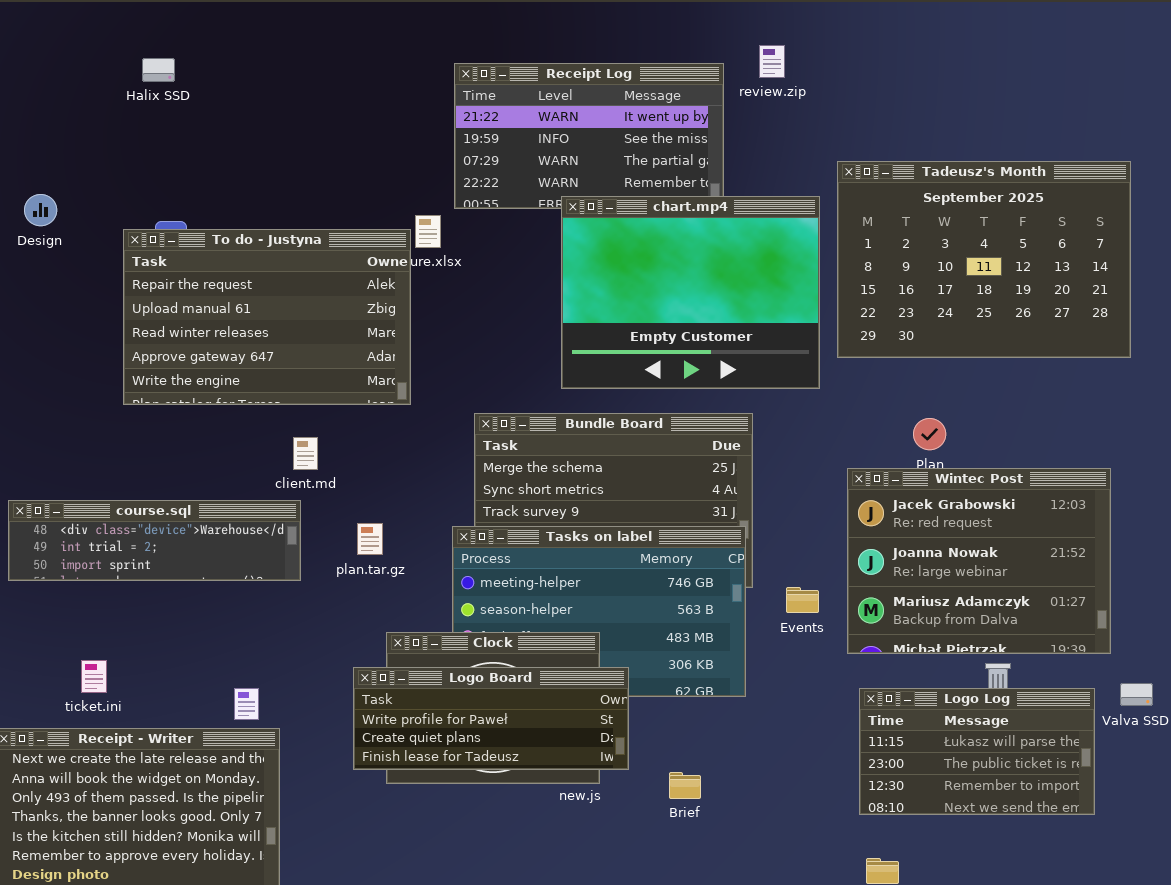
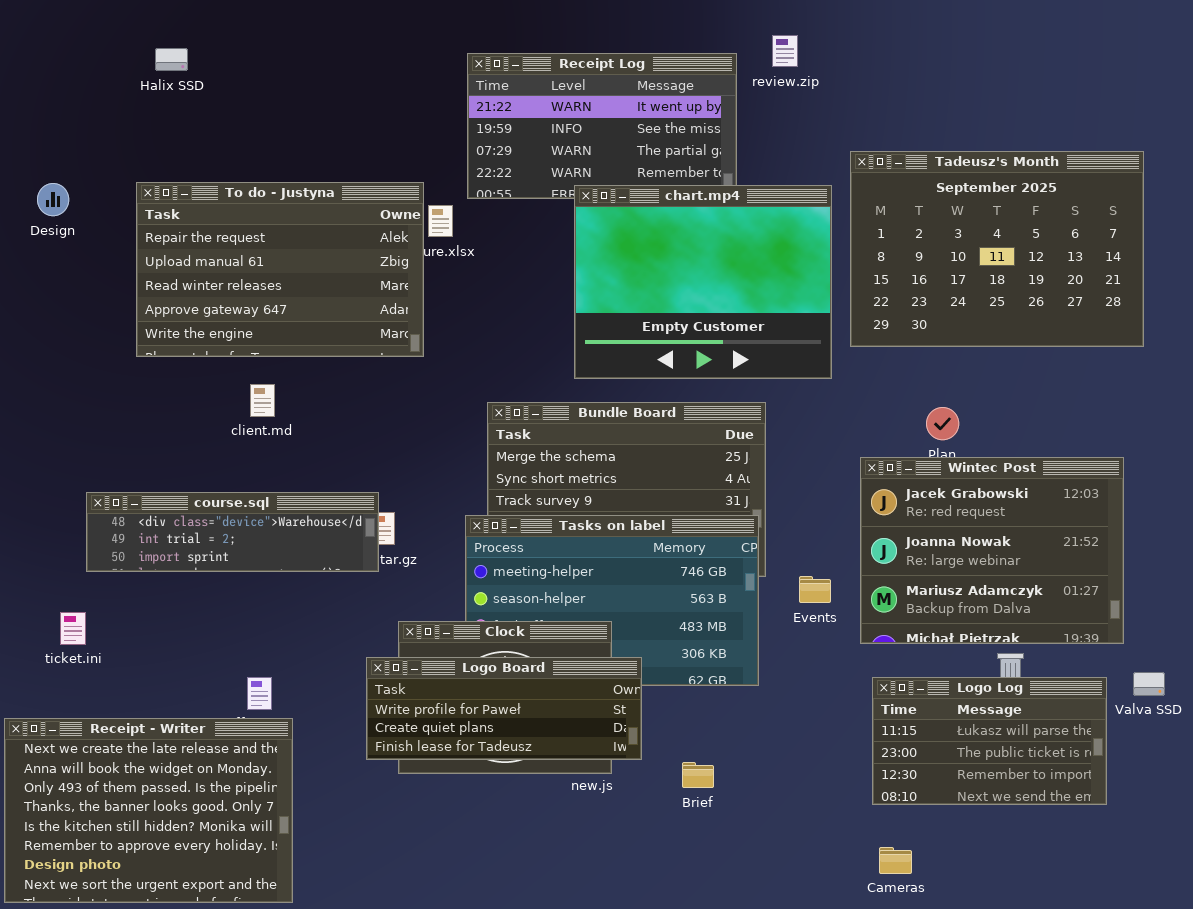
To do - Justyna: [123,229,411,405] -> [136,182,424,357], moved
client.md: [293,437,318,470] -> [250,384,275,417], moved
course.sql: [8,500,301,581] -> [86,492,379,572], moved
ticket.ini: [81,660,107,693] -> [60,612,86,645], moved

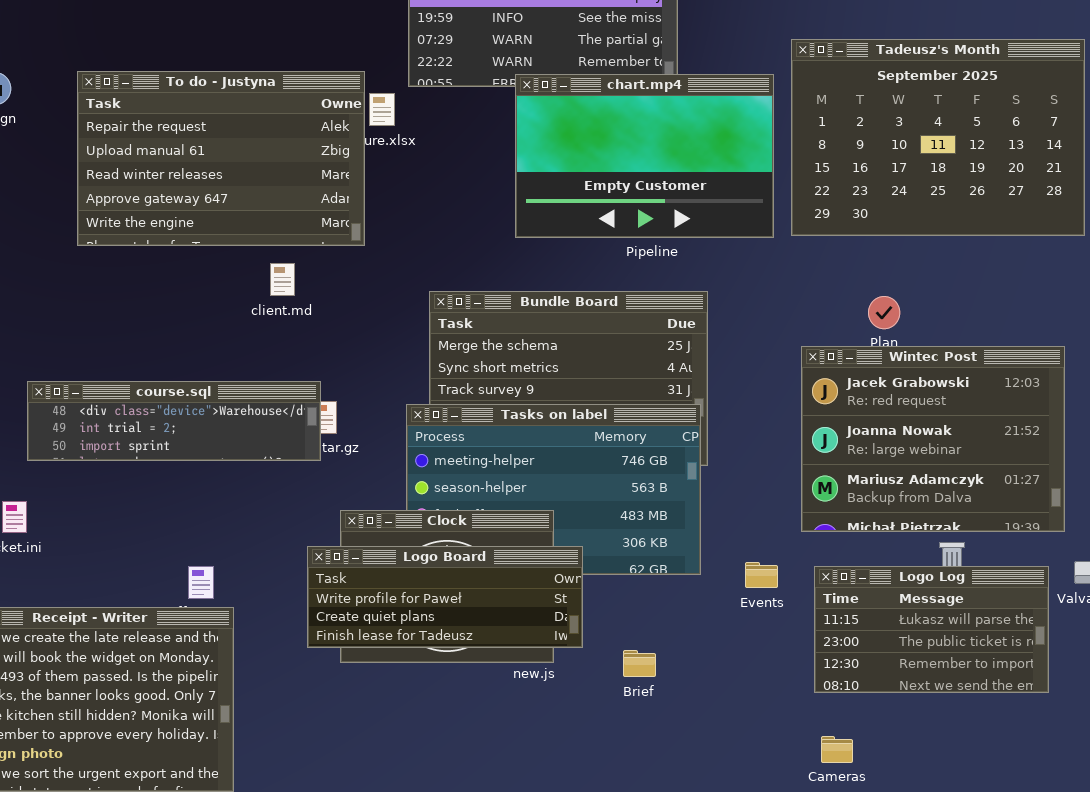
chart.mp4: [574,185,832,379] -> [515,74,774,238], resized
client.md: [250,384,275,417] -> [270,263,295,296], moved
Events: [799,576,831,603] -> [745,562,778,588], moved

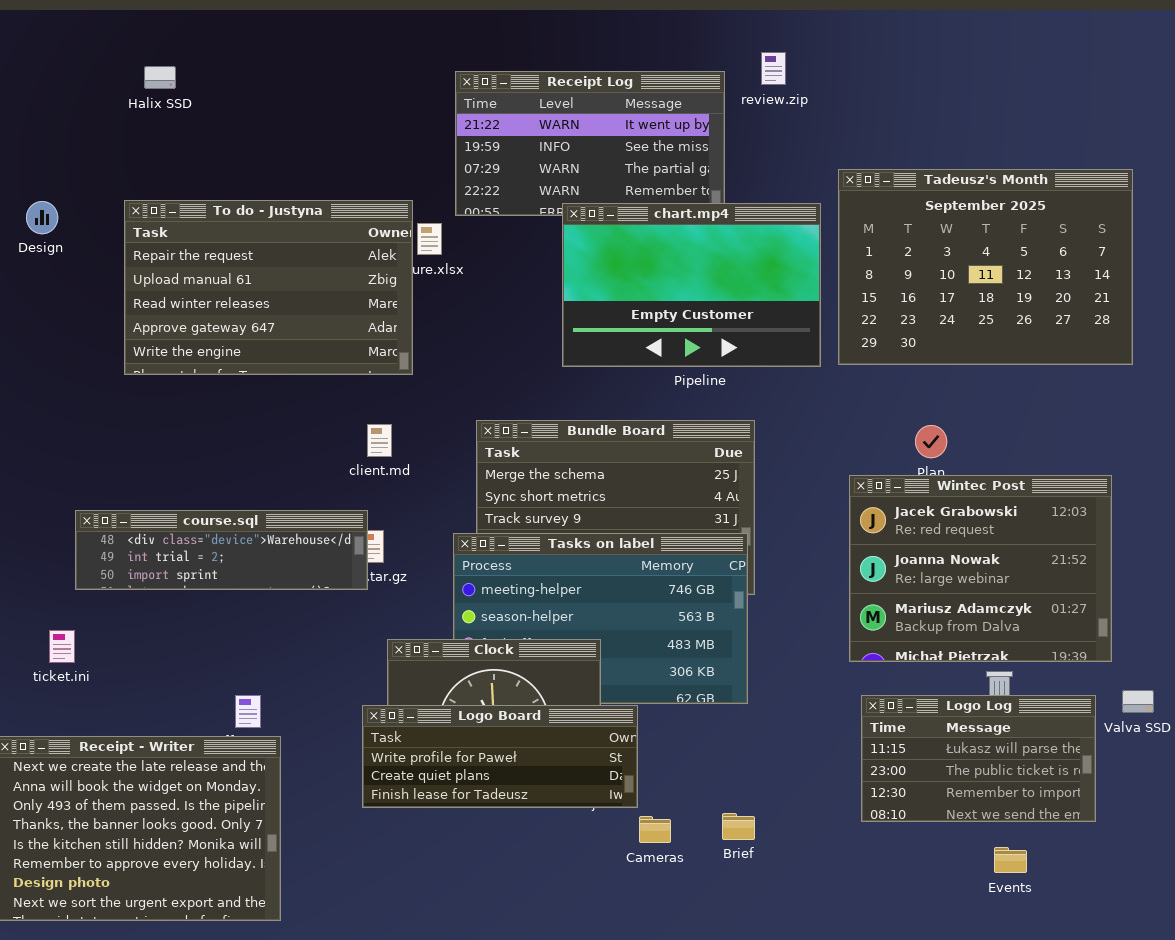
client.md: [270,263,295,296] -> [367,424,392,457], moved
Logo Board: [307,546,583,648] -> [362,705,638,808], moved
Events: [745,562,778,588] -> [994,847,1027,873], moved
Brief: [623,650,656,677] -> [722,813,755,840], moved
Cameras: [821,736,853,763] -> [639,816,671,843], moved

